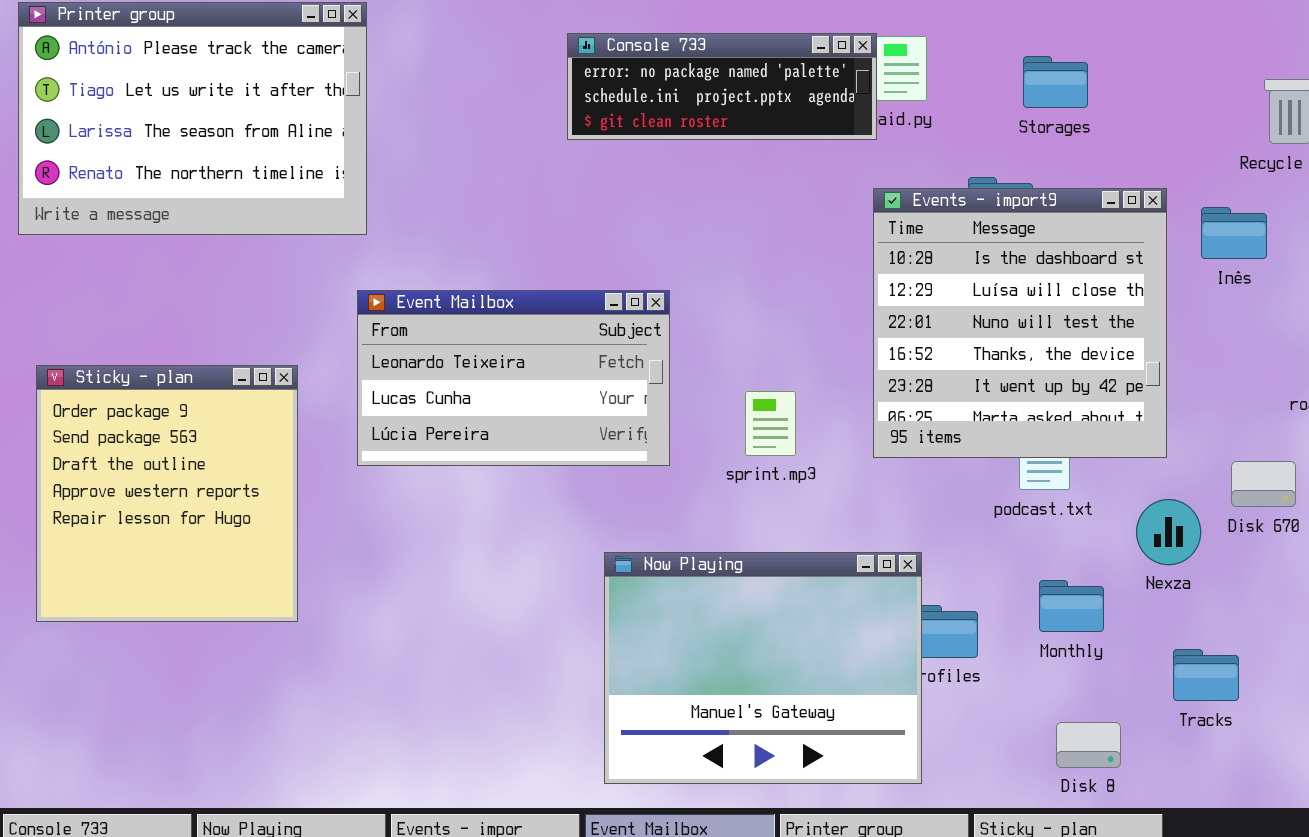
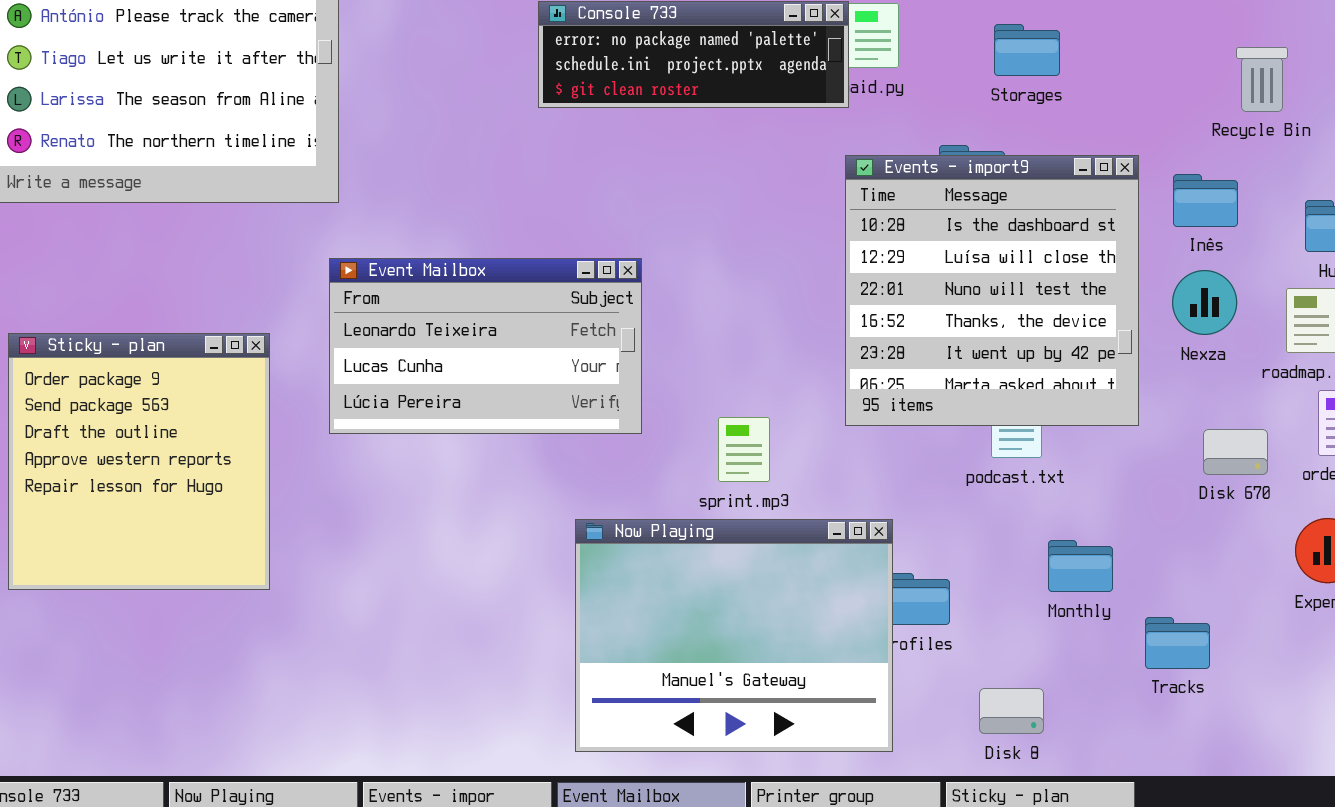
sprint.mp3: [745,391,796,456] -> [718,417,770,482], moved
Nexza: [1136,499,1201,565] -> [1172,270,1237,335], moved
Monthly: [1039,580,1104,632] -> [1048,540,1113,592], moved
Disk 8: [1056,722,1121,768] -> [979,688,1044,734], moved

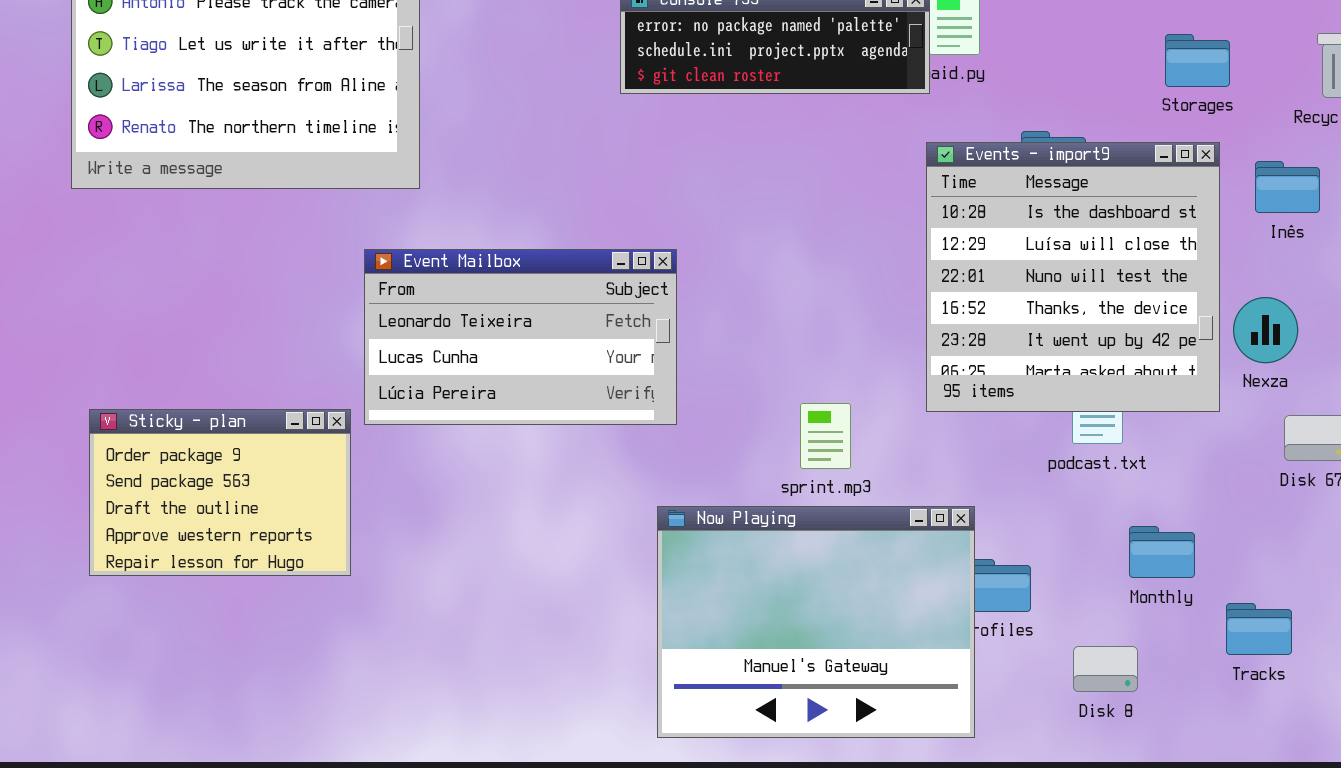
Storages: [994,24,1060,76] -> [1165,34,1230,87], moved
Event Mailbox: [329,258,642,434] -> [364,249,677,425], moved
Nexza: [1172,270,1237,335] -> [1233,297,1298,363], moved
Sticky - plan: [8,333,270,590] -> [89,409,351,576], resized
Disk 8: [979,688,1044,734] -> [1073,646,1138,692], moved

